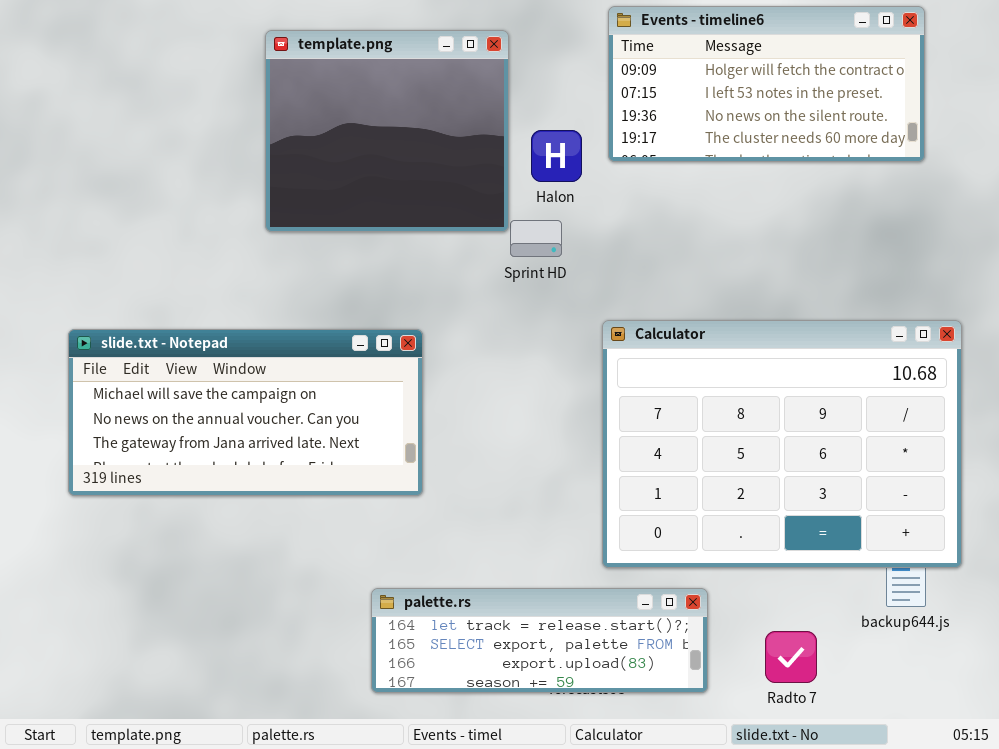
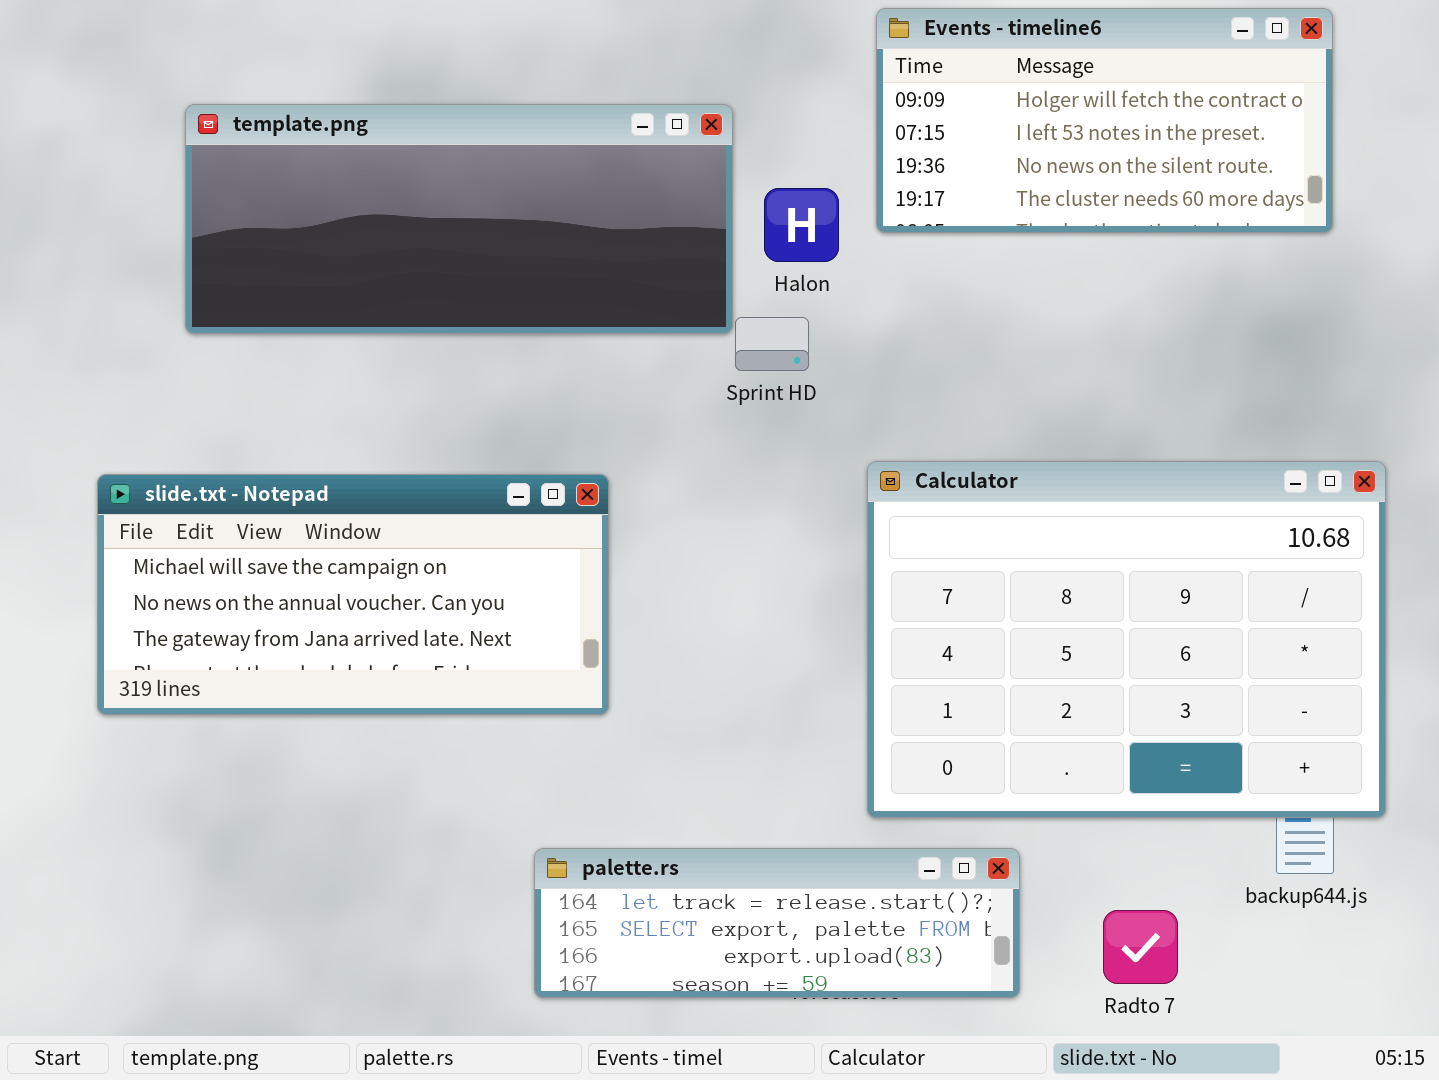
template.png: [265,30,509,232] -> [185,104,733,334], resized

